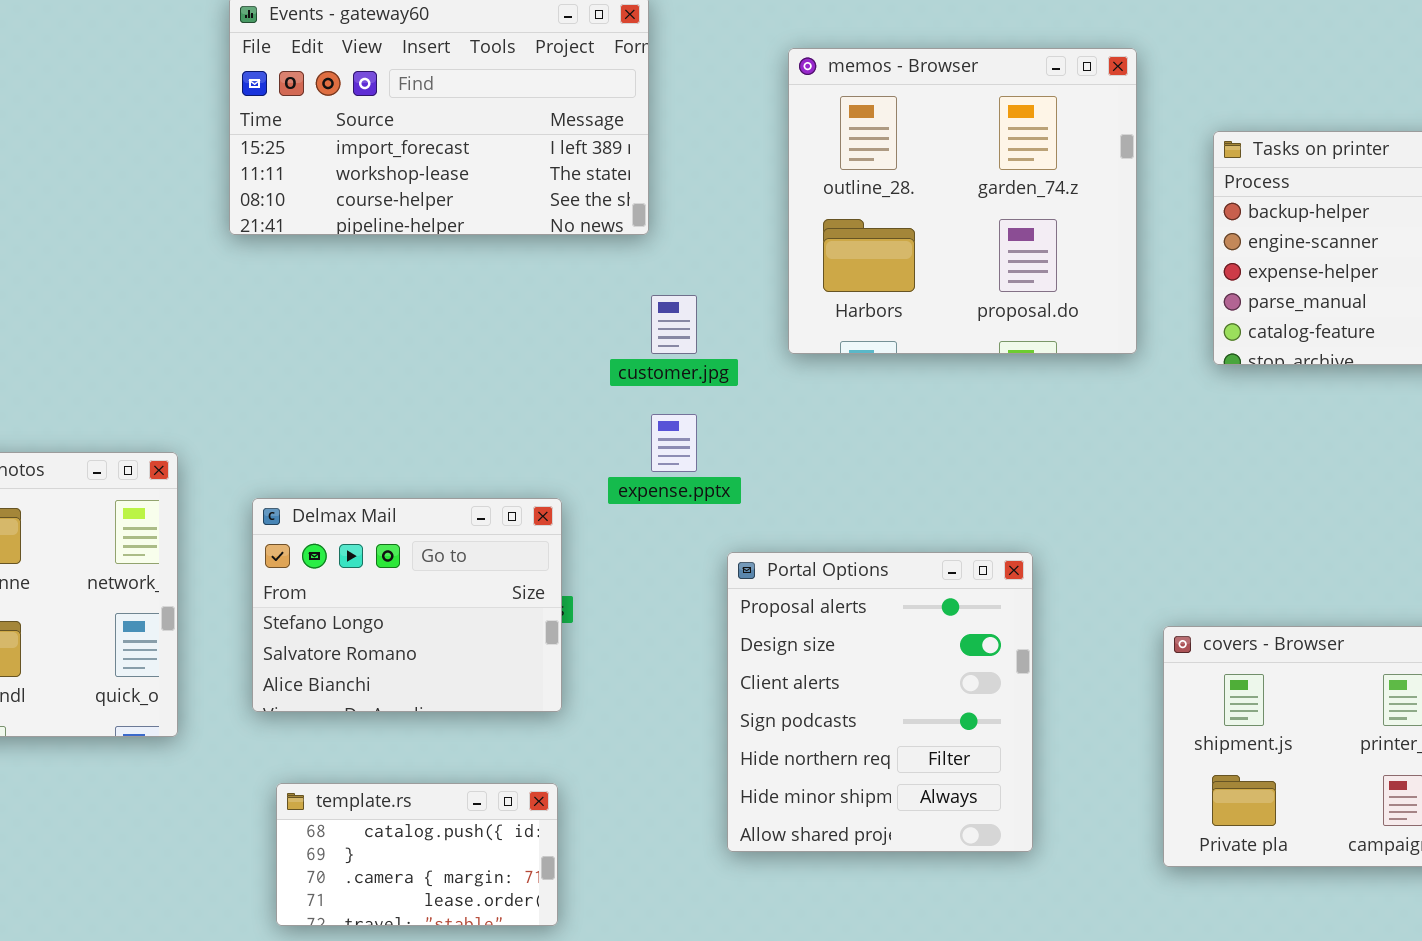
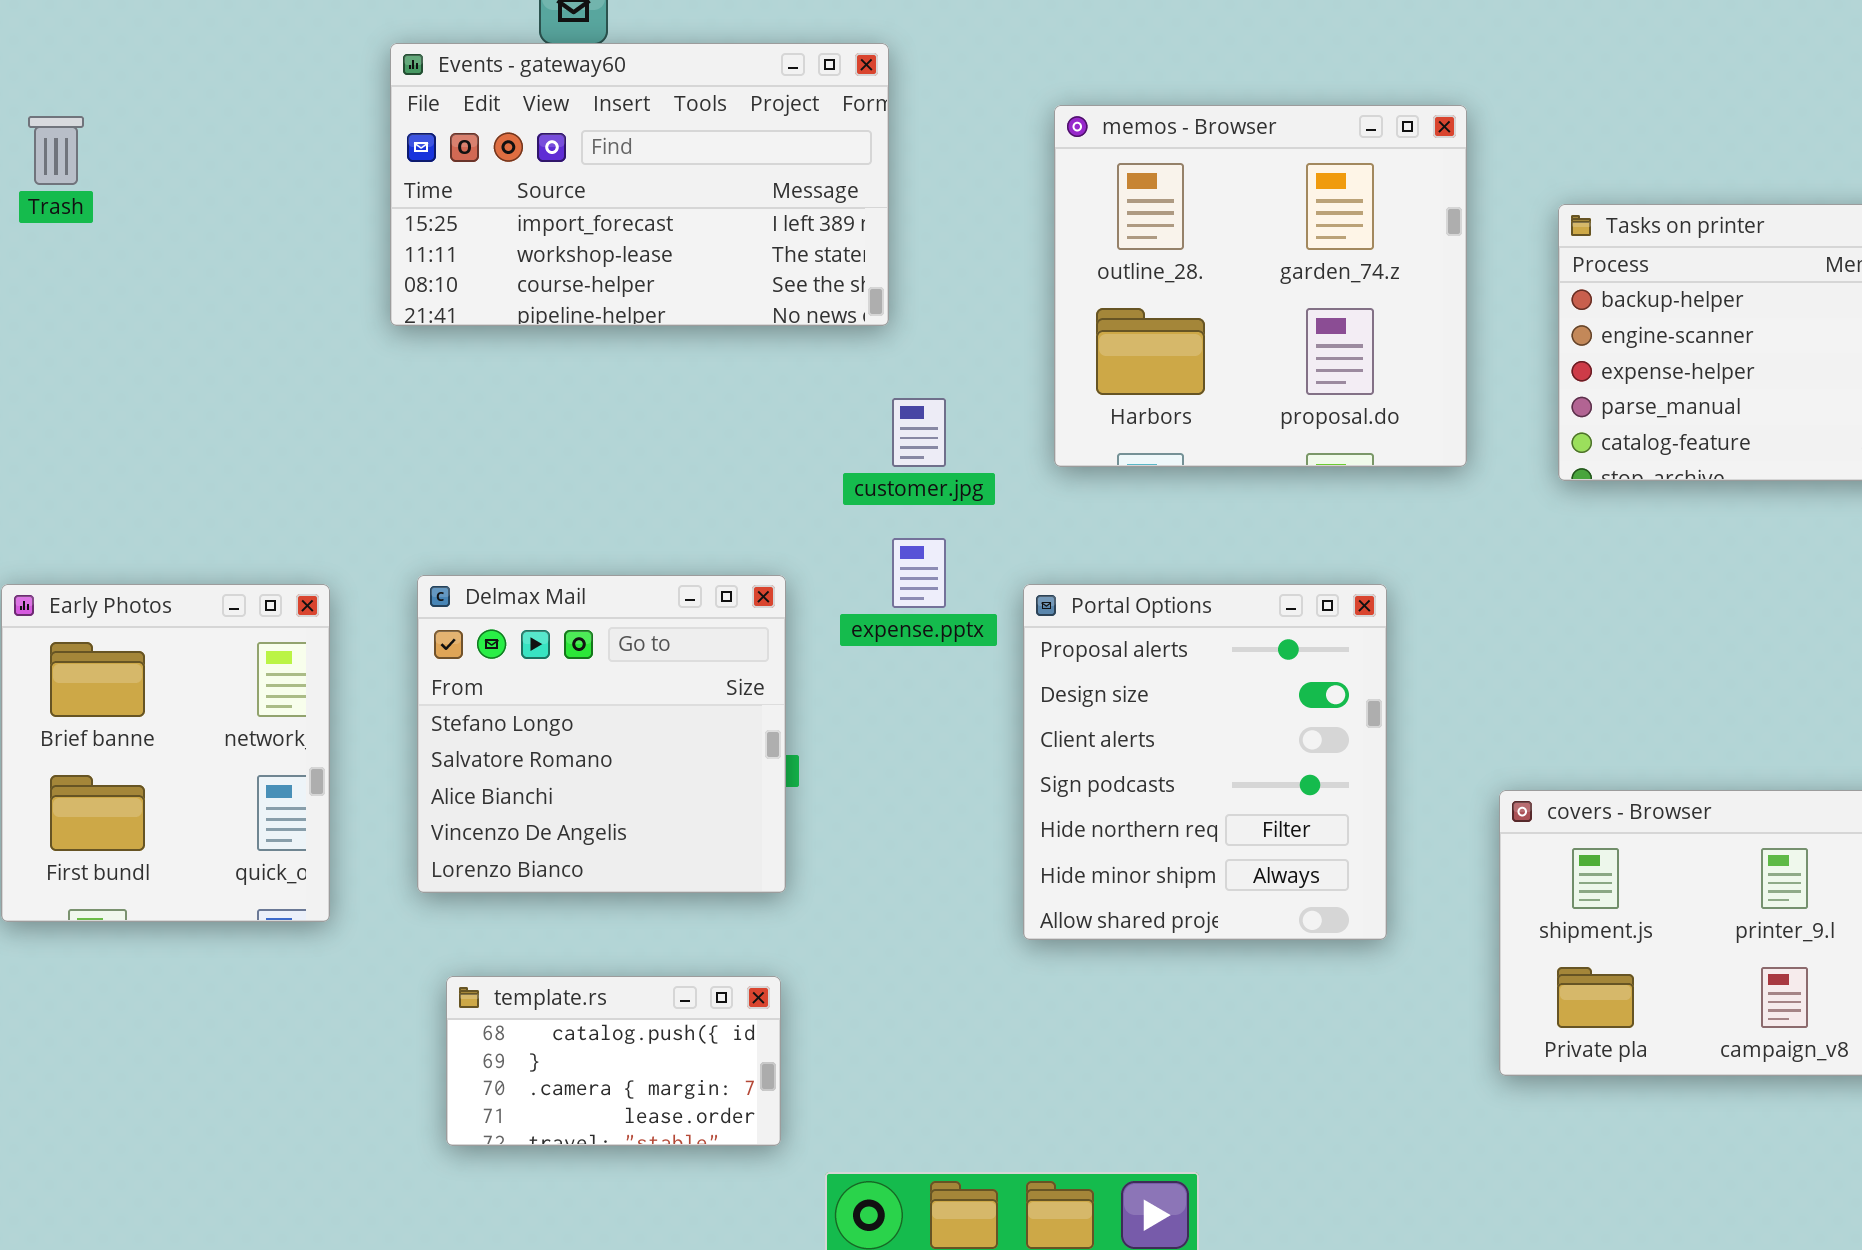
Delmax Mail: [252,498,562,712] -> [417,575,786,893], resized
Portal Options: [727,552,1033,852] -> [1023,584,1387,940], moved

